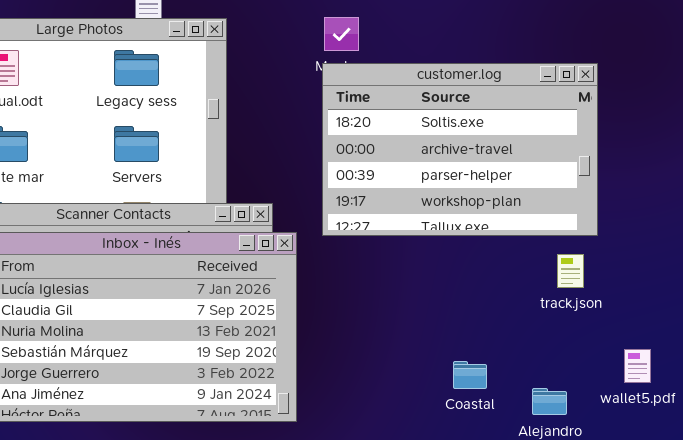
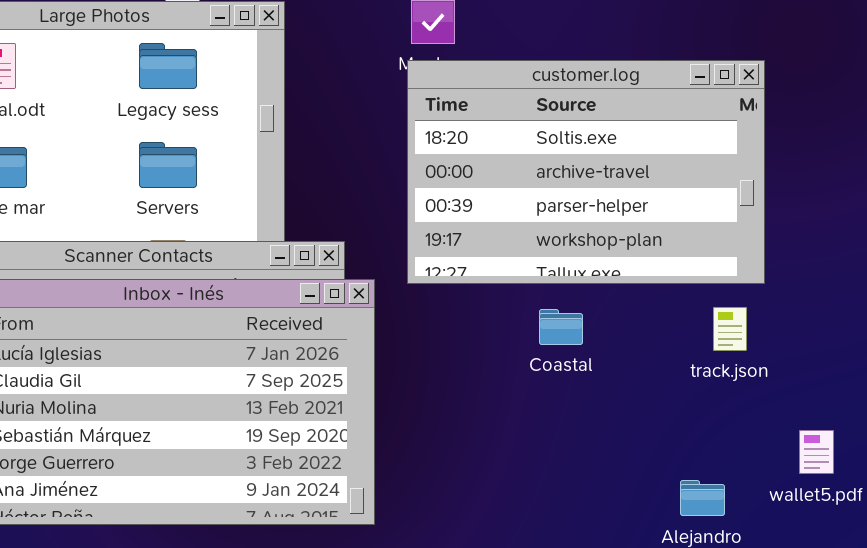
Coastal: [453,361,487,389] -> [539,309,583,345], moved

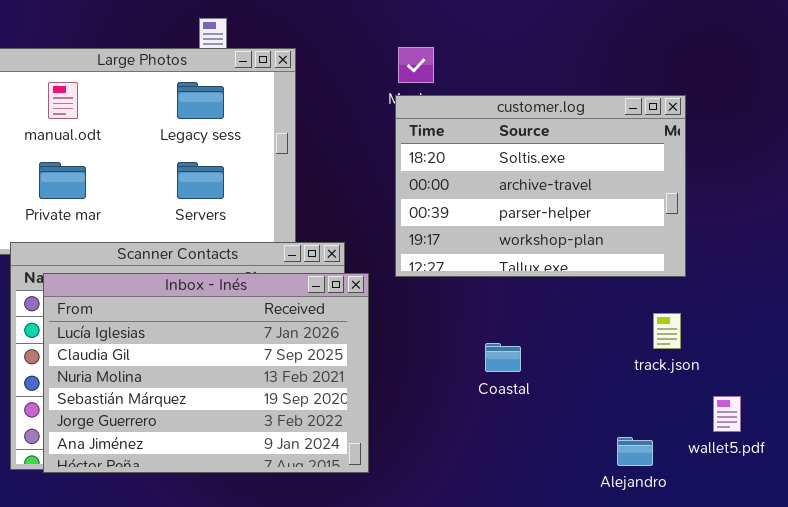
track.json: [713,307,747,351] -> [653,313,681,349], moved
Coastal: [539,309,583,345] -> [485,343,521,372], moved

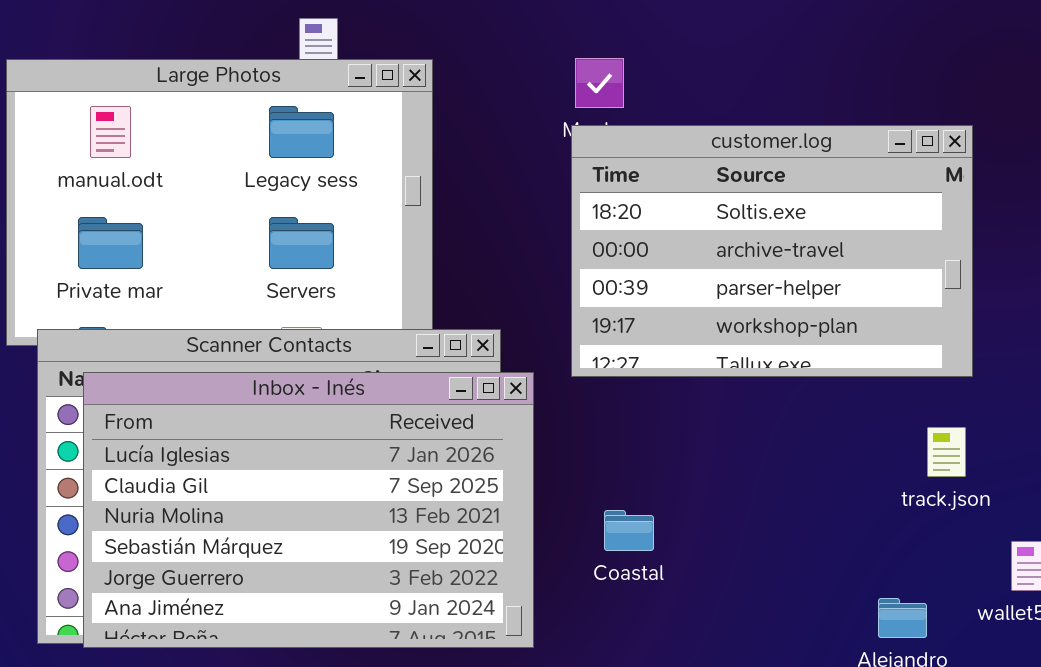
Coastal: [485,343,521,372] -> [604,510,654,551], moved

